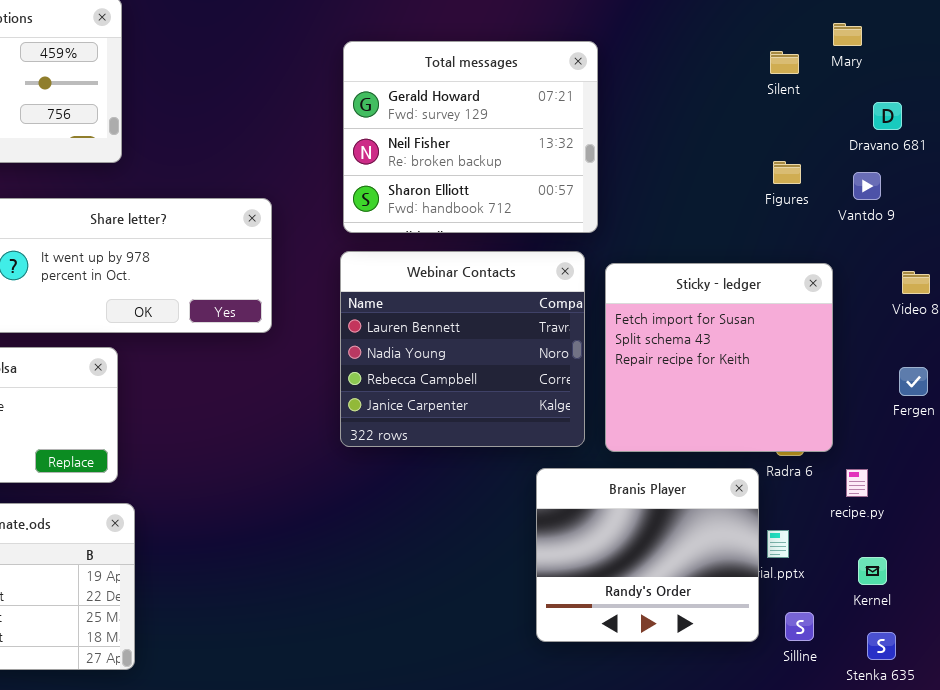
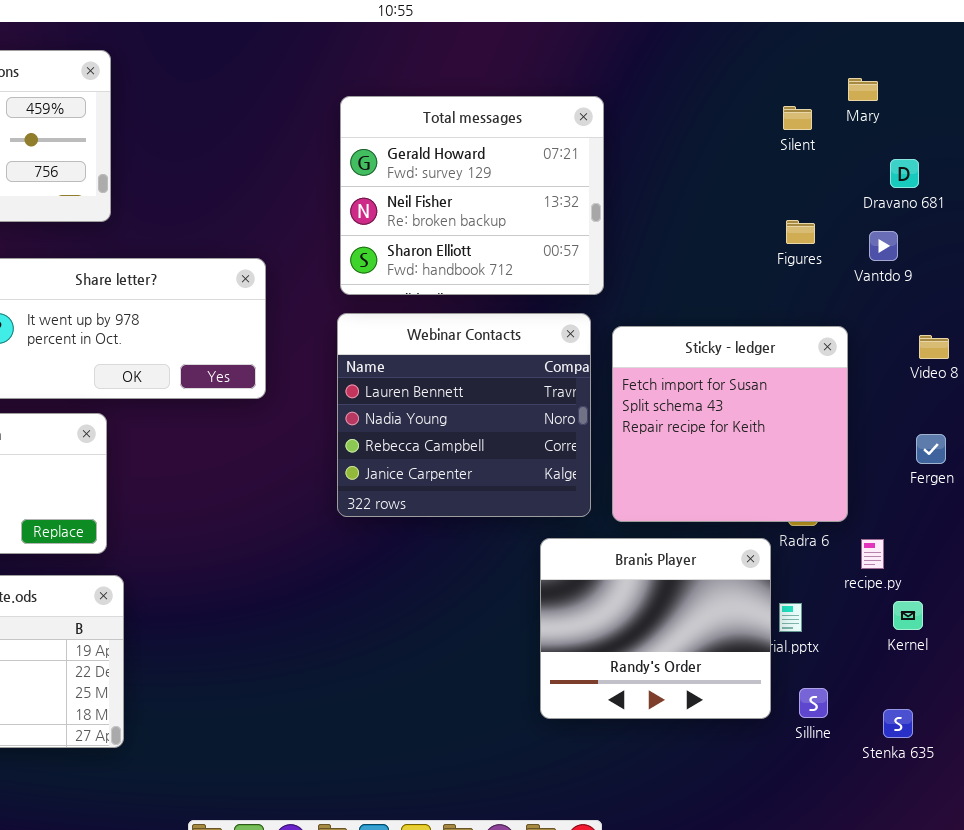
Kernel: [858,557,887,585] -> [893,601,923,630], moved

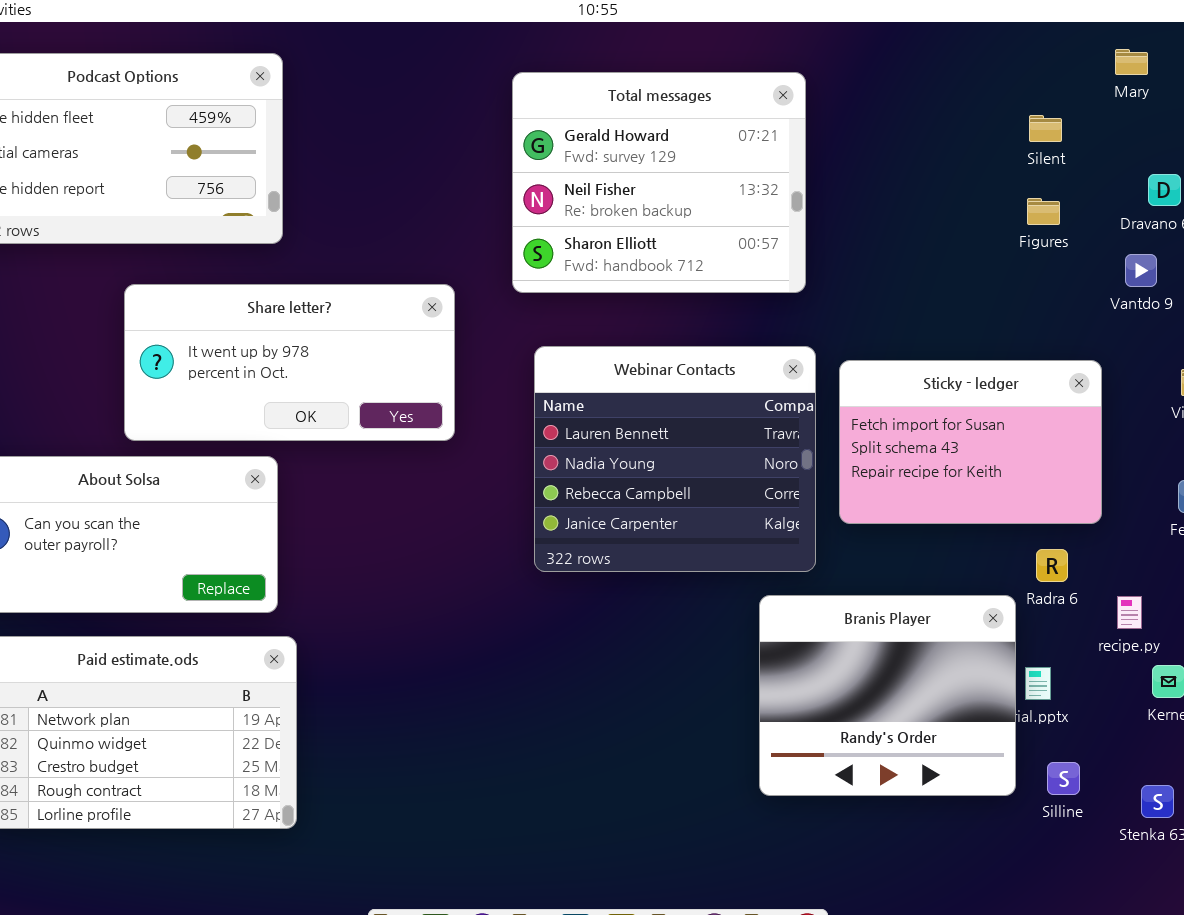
Mary: [848,78,878,101] -> [1115,49,1148,75], moved
Total messages: [340,96,604,295] -> [512,72,806,293], moved
Figures: [786,220,815,244] -> [1027,198,1060,225], moved
Sticky - ledger: [612,326,848,522] -> [839,360,1102,524], resized

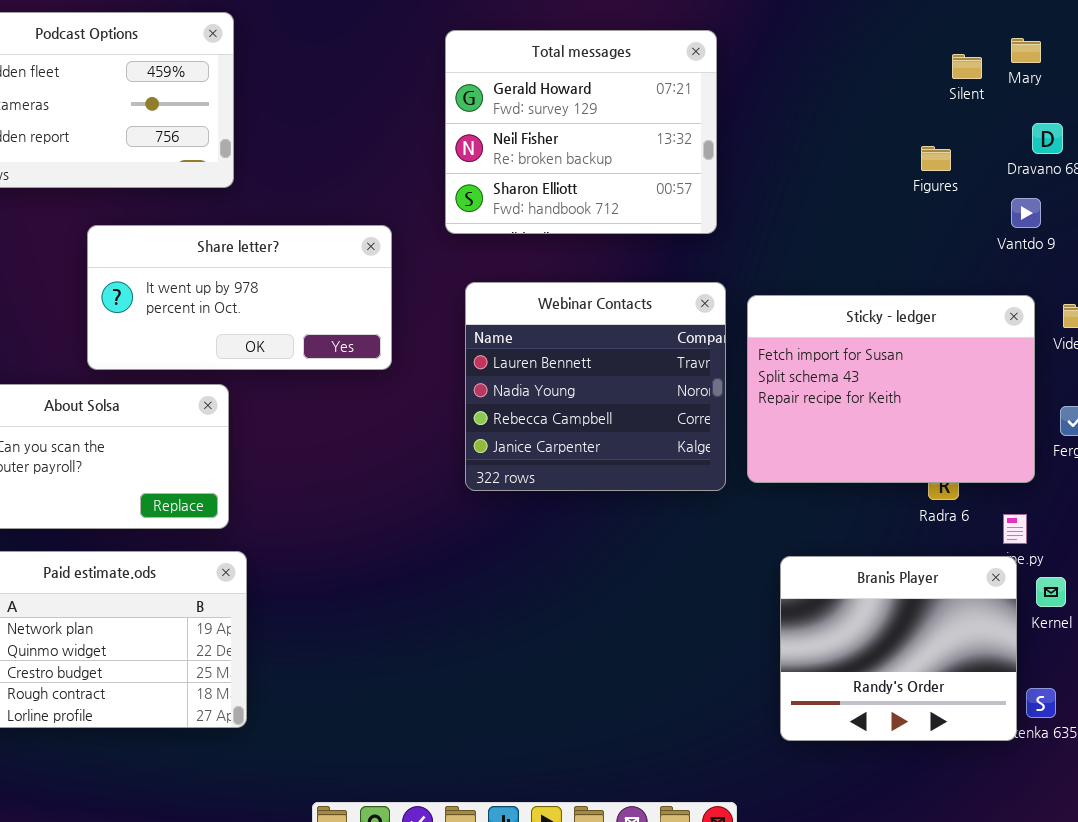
Mary: [1115,49,1148,75] -> [1011,38,1041,63], moved
Silent: [1029,115,1062,142] -> [952,54,982,79], moved
Sticky - ledger: [839,360,1102,524] -> [747,295,1035,483], resized
Branis Player: [759,595,1016,796] -> [780,556,1017,741], moved

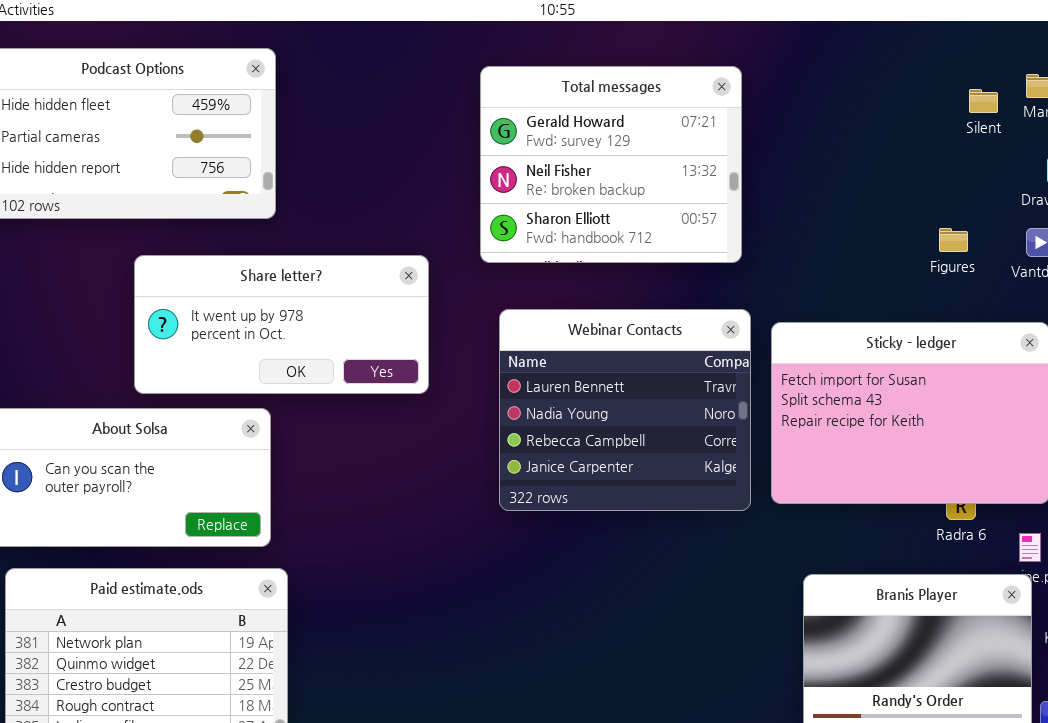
Figures: [921,146,951,171] -> [939,228,968,252], moved

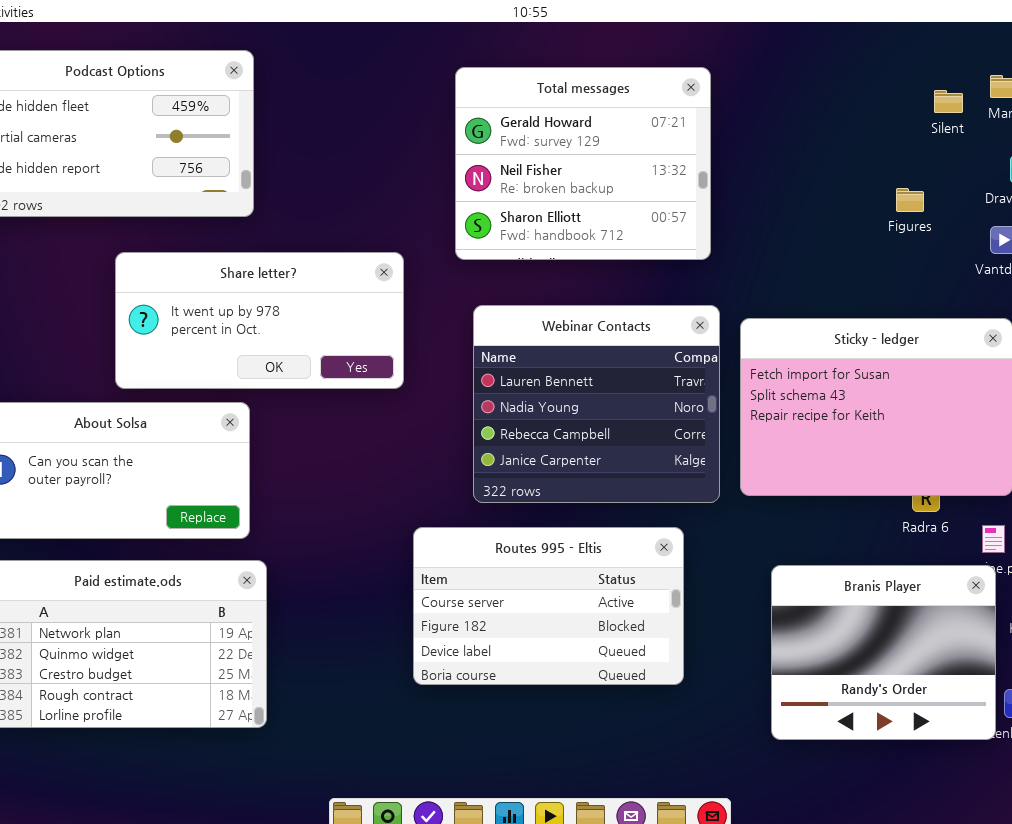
Figures: [939,228,968,252] -> [896,188,924,212], moved
Routes 995 - Eltis: none -> [413,527,684,685], opened

